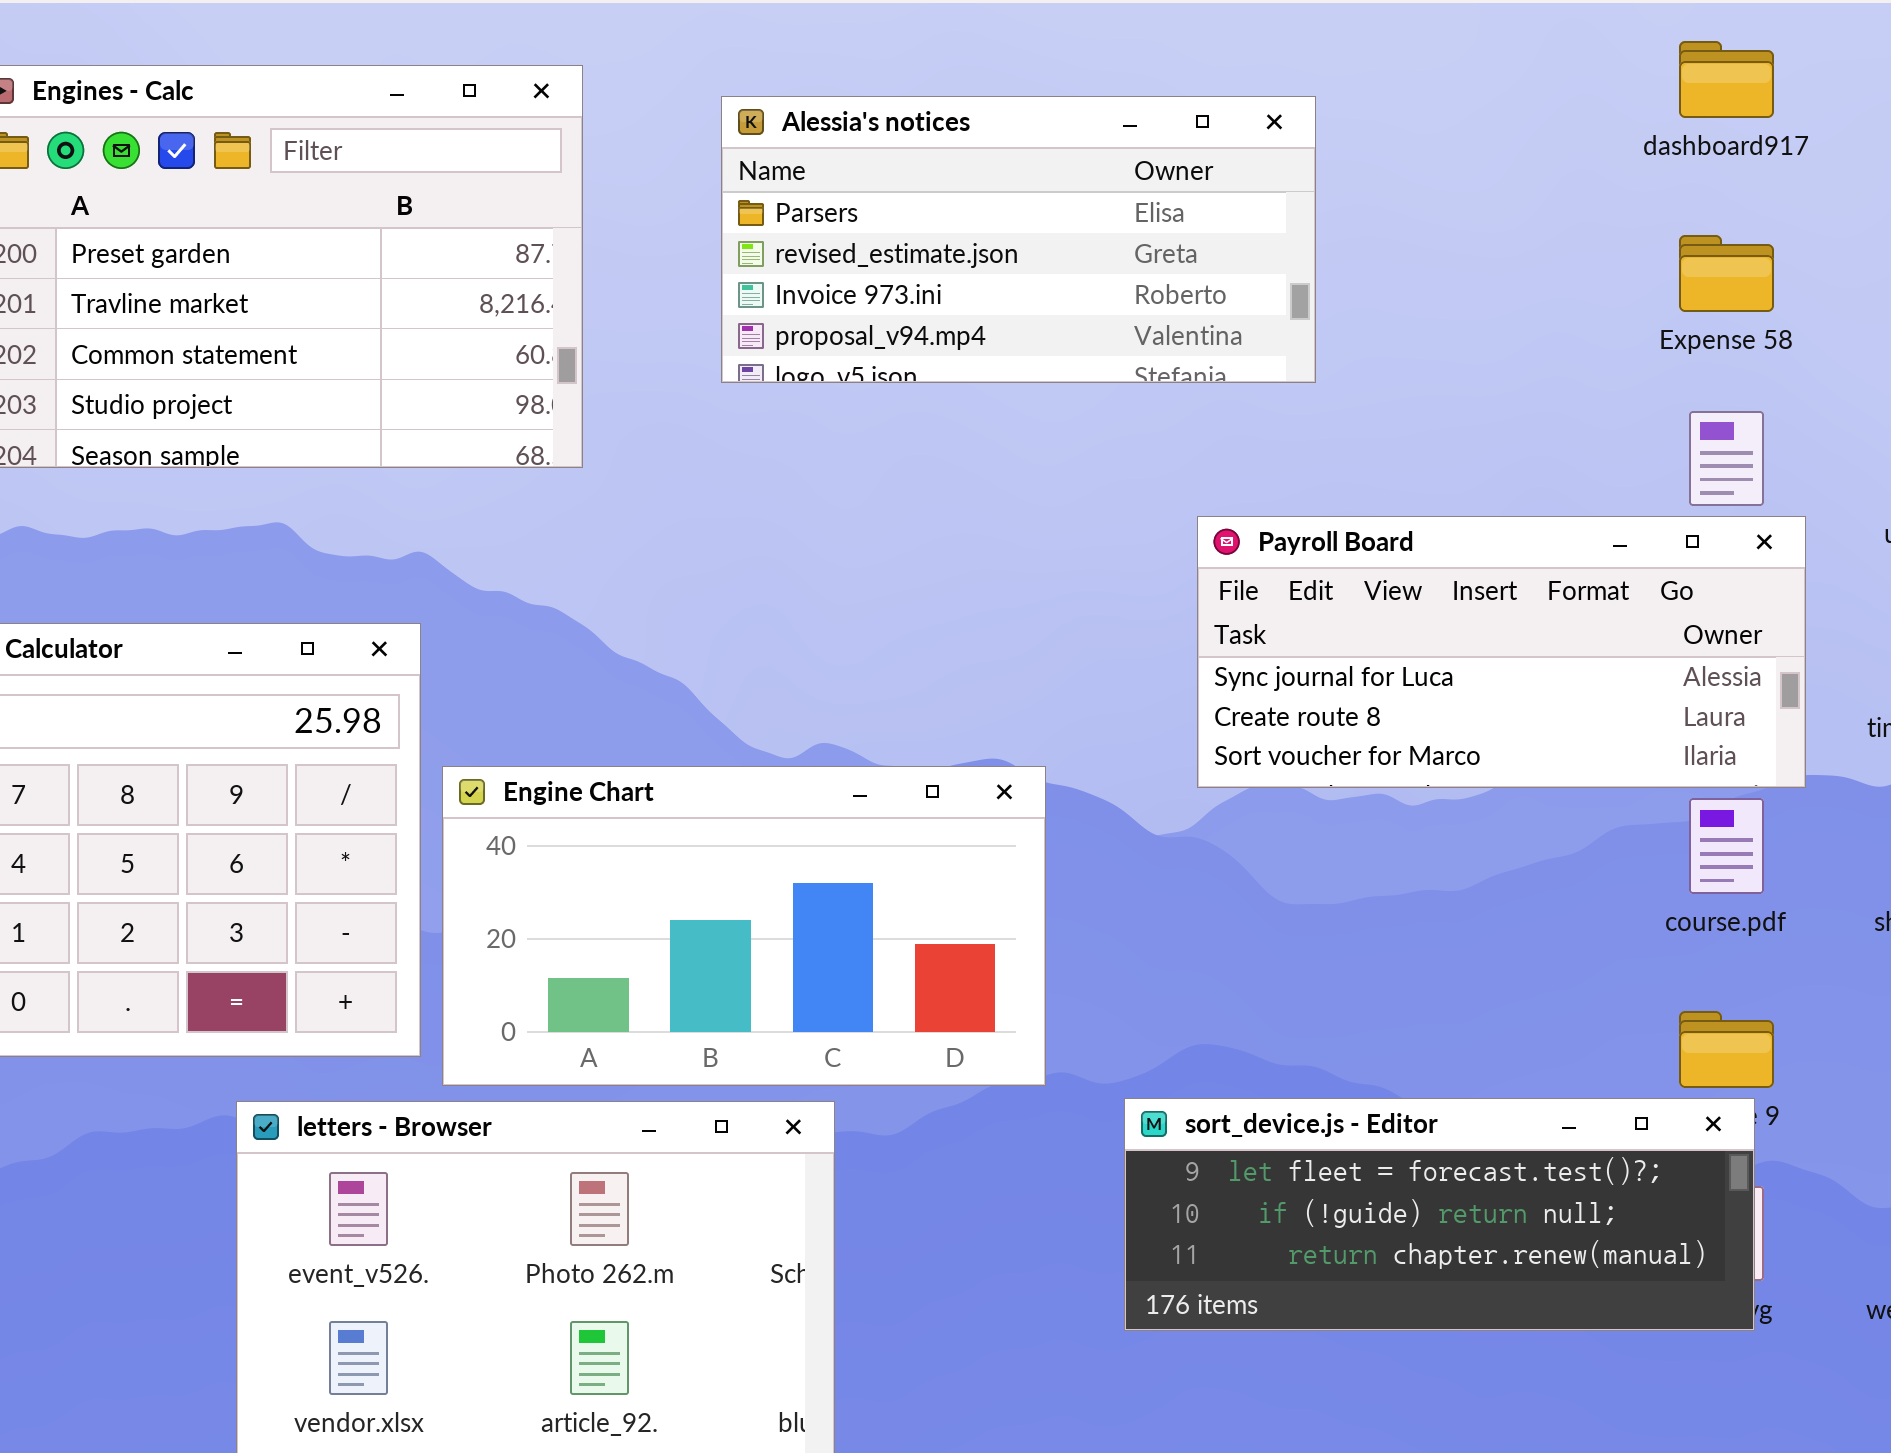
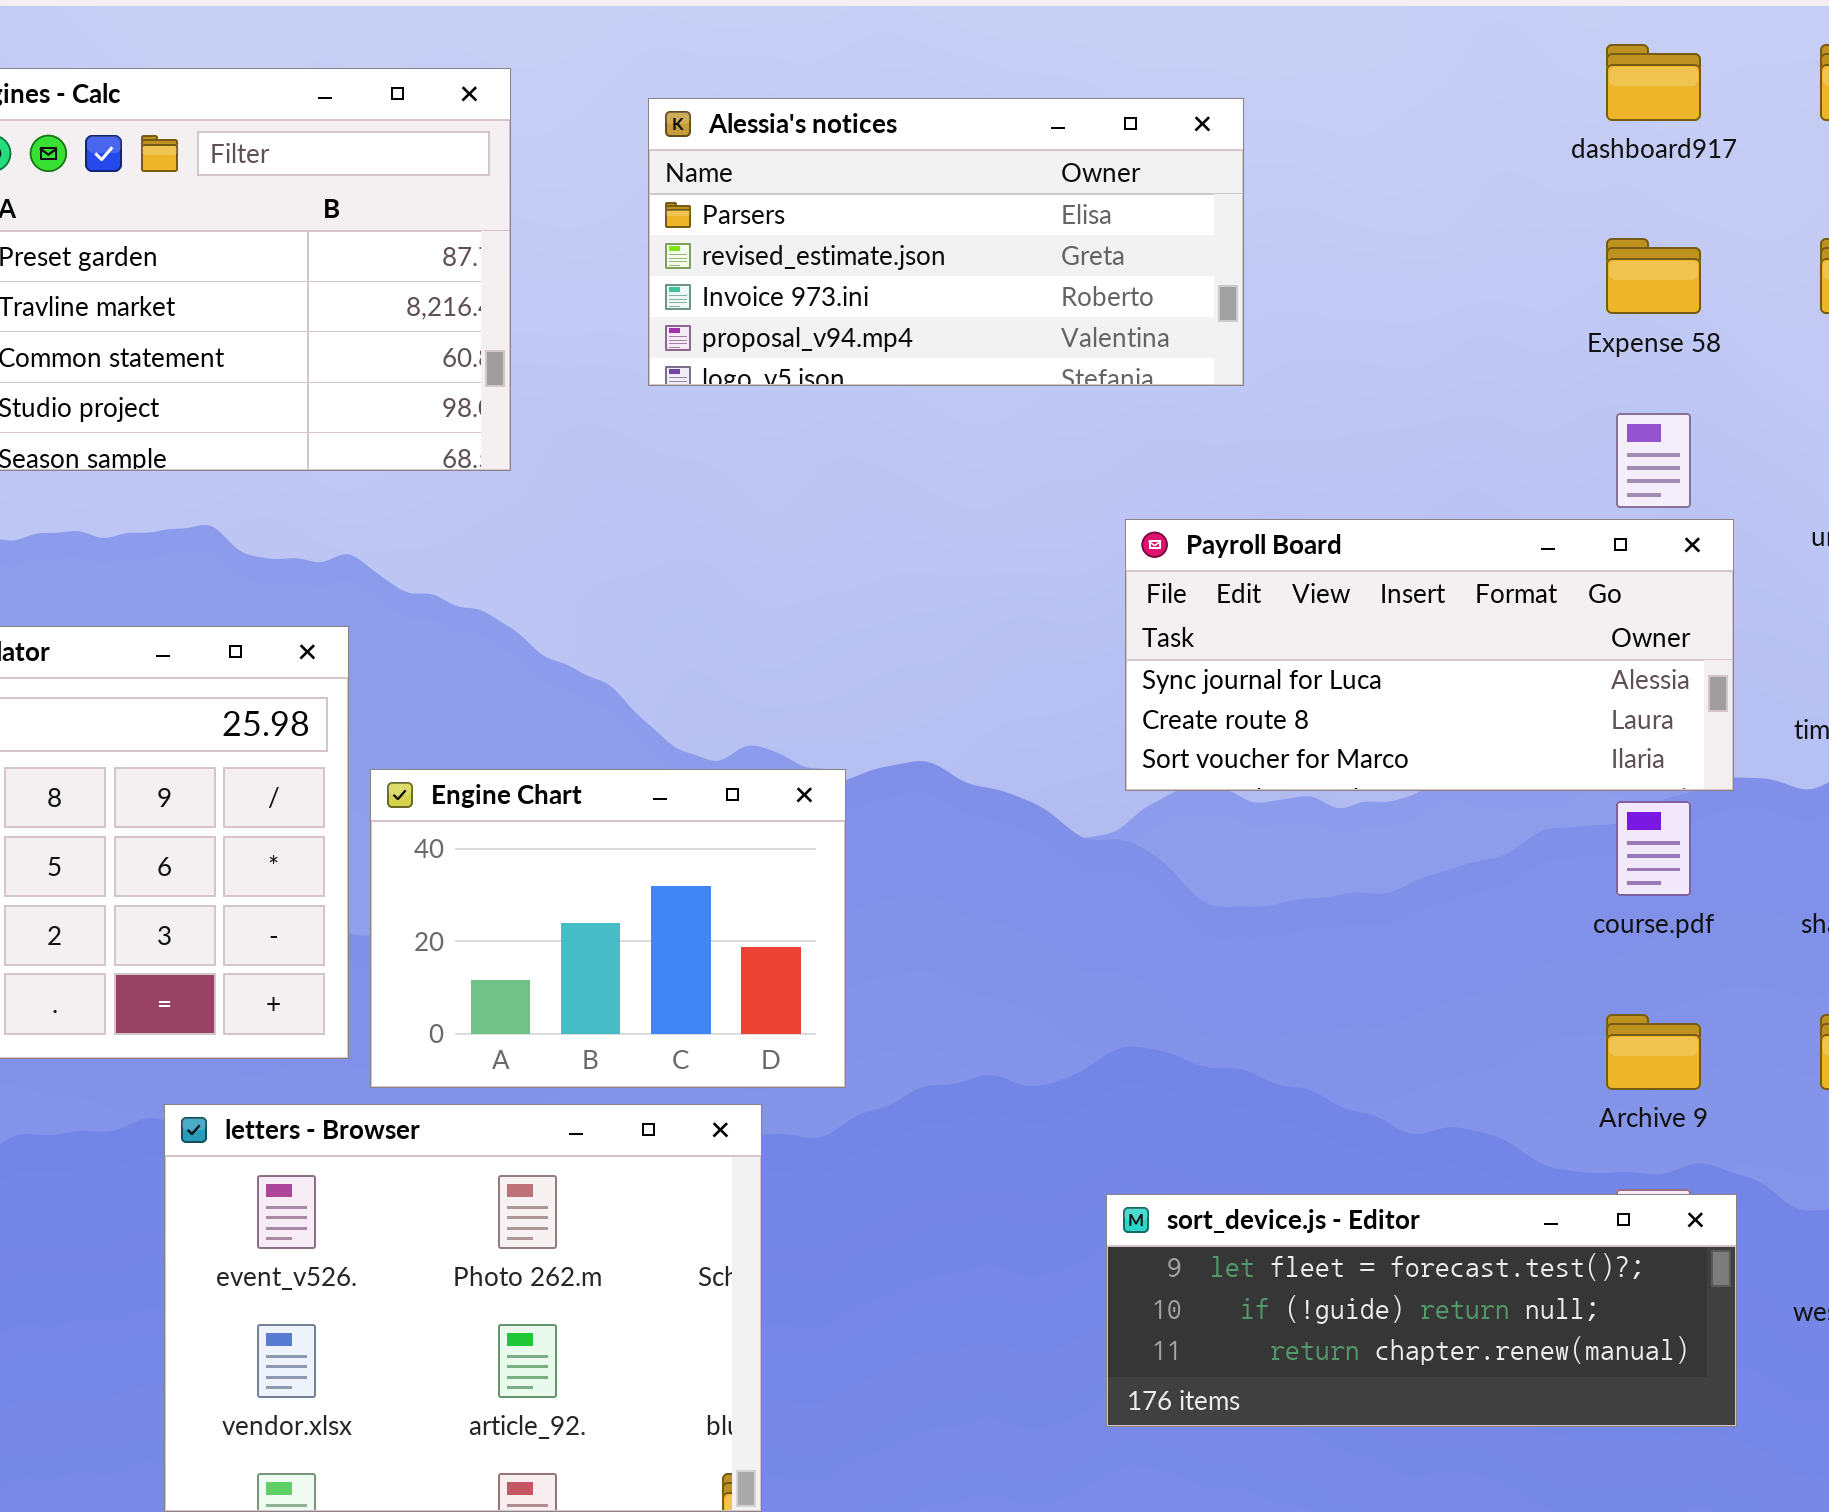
Engine Chart: [442,766,1046,1086] -> [370,769,846,1088], resized
sort_device.js - Editor: [1124,1098,1755,1331] -> [1106,1194,1737,1427], moved

